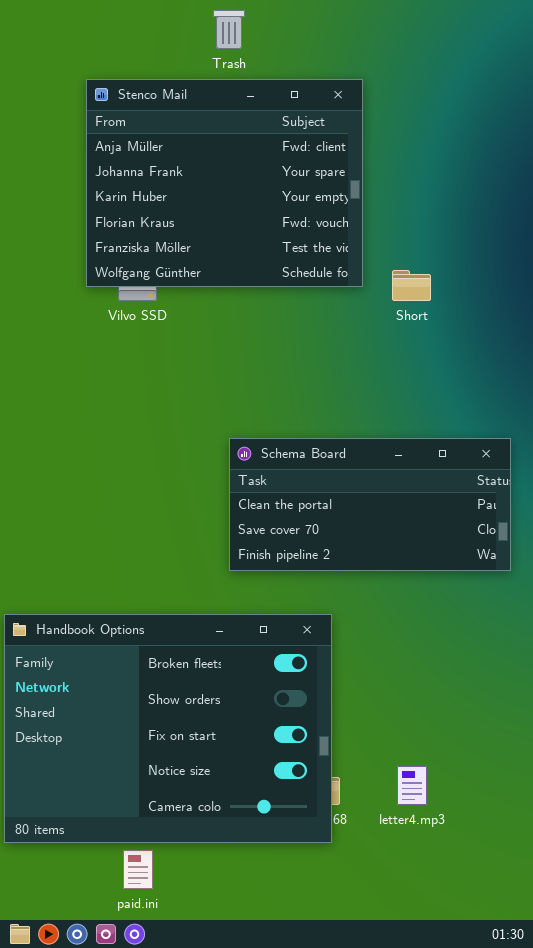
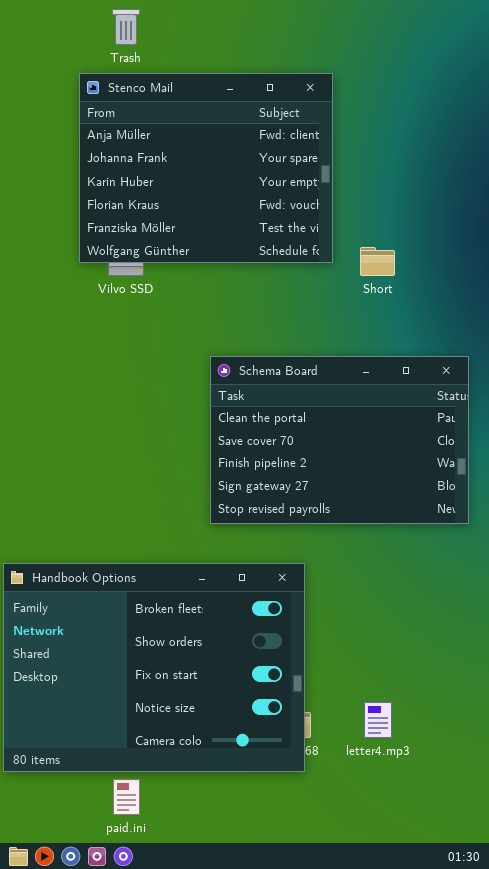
Trash: [213,10,245,49] -> [112,9,140,45], moved
Schema Board: [229,438,511,571] -> [210,356,469,524], resized

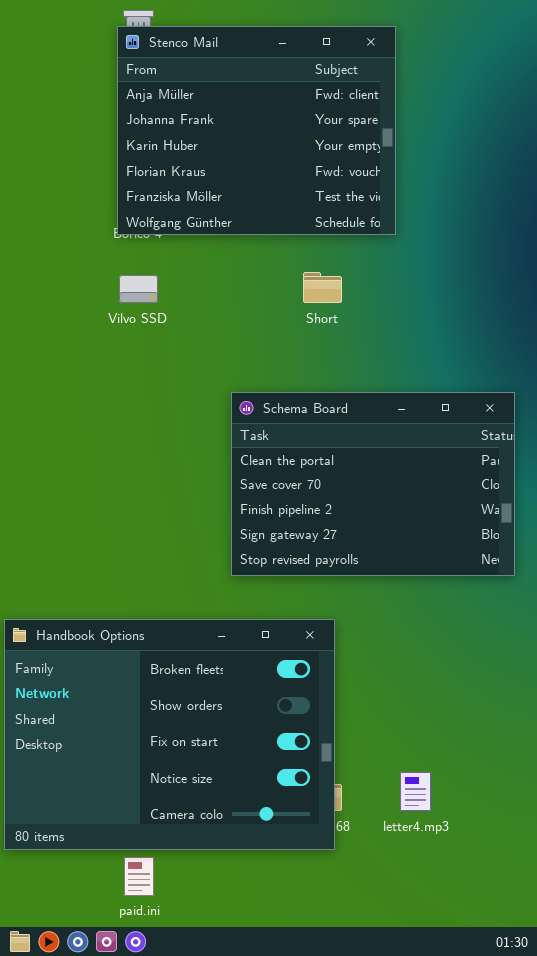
Stenco Mail: [79,73,333,263] -> [117,26,396,235], moved
Short: [360,247,395,276] -> [303,272,342,303], moved

